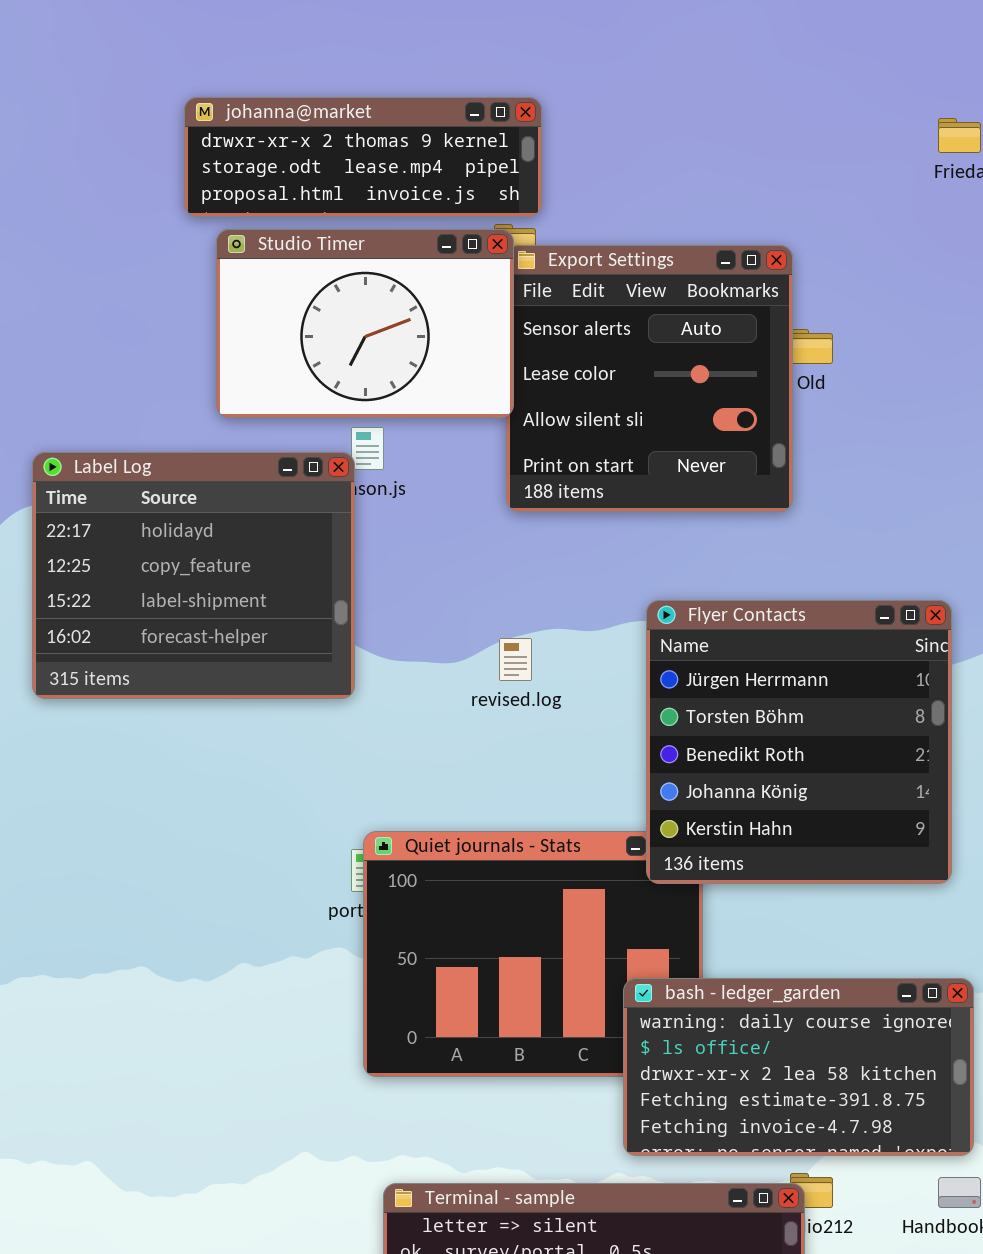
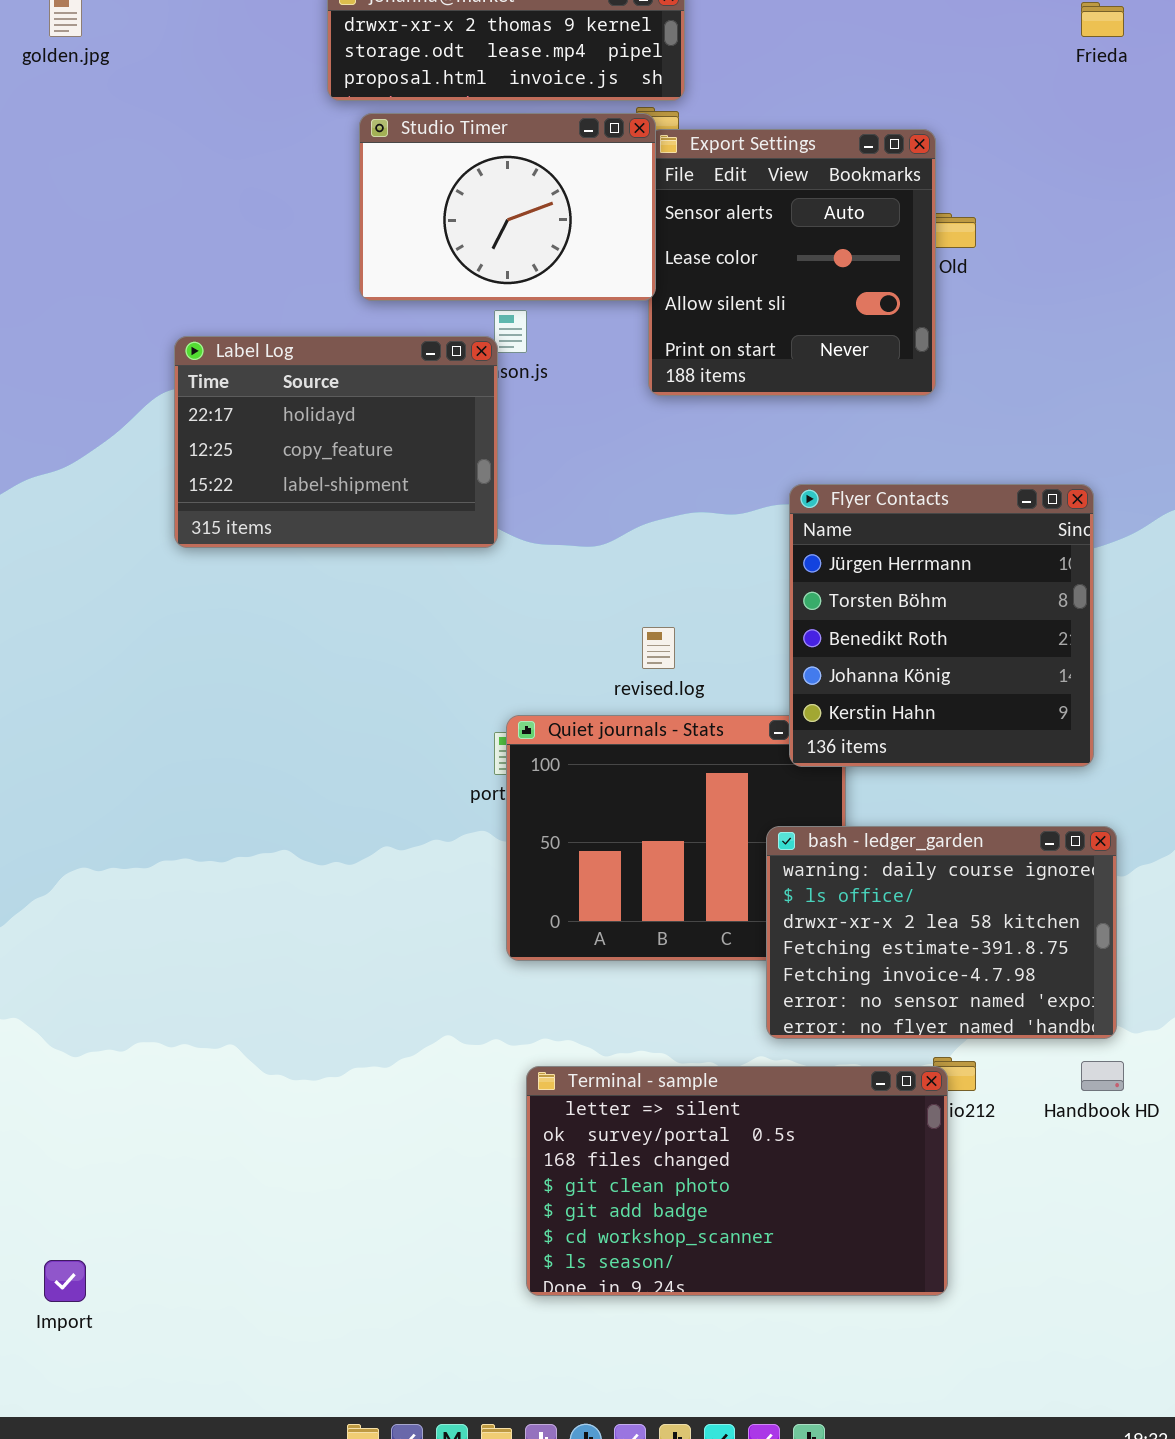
Label Log: [32,452,355,699] -> [174,336,498,548], resized
revised.log: [499,638,532,681] -> [642,627,675,669], moved
bash - ledger_garden: [623,978,974,1156] -> [766,826,1117,1039], resized

